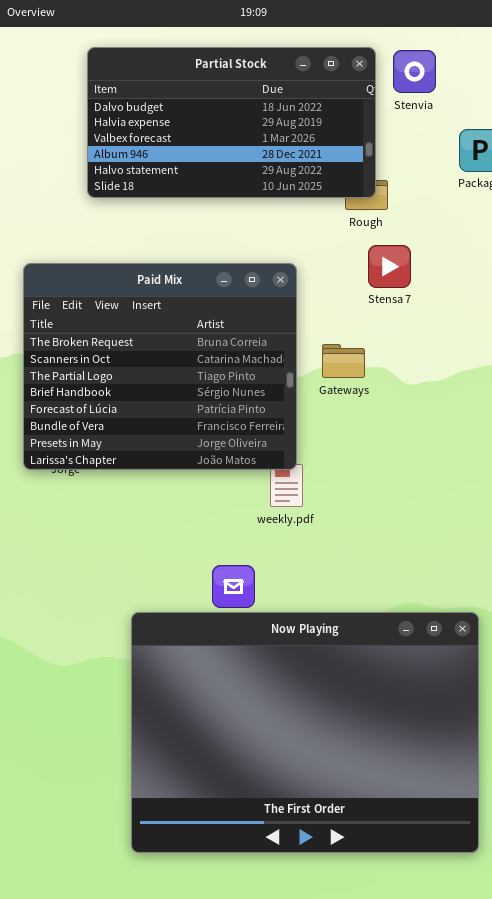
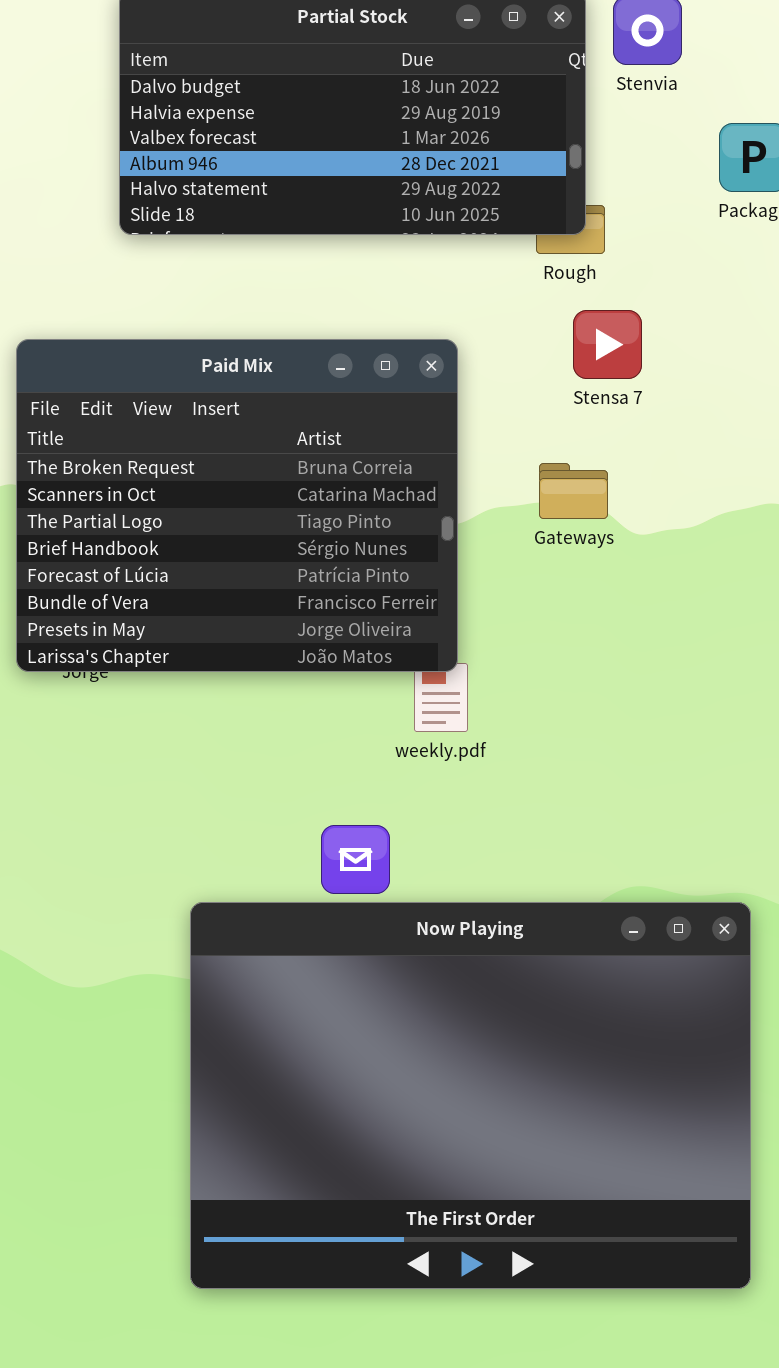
Gateways: [322,344,365,378] -> [539,463,608,519], moved

